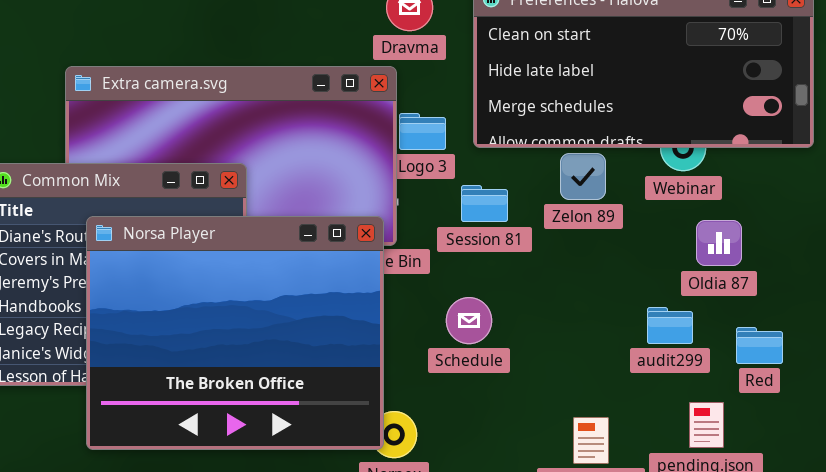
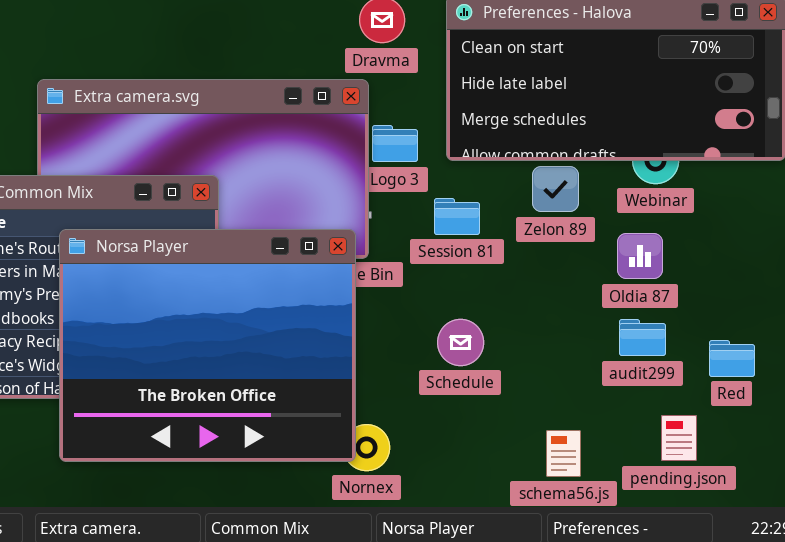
Oldia 87: [696,220,742,266] -> [617,233,663,279], moved
Schedule: [446,297,492,344] -> [437,319,484,366], moved

